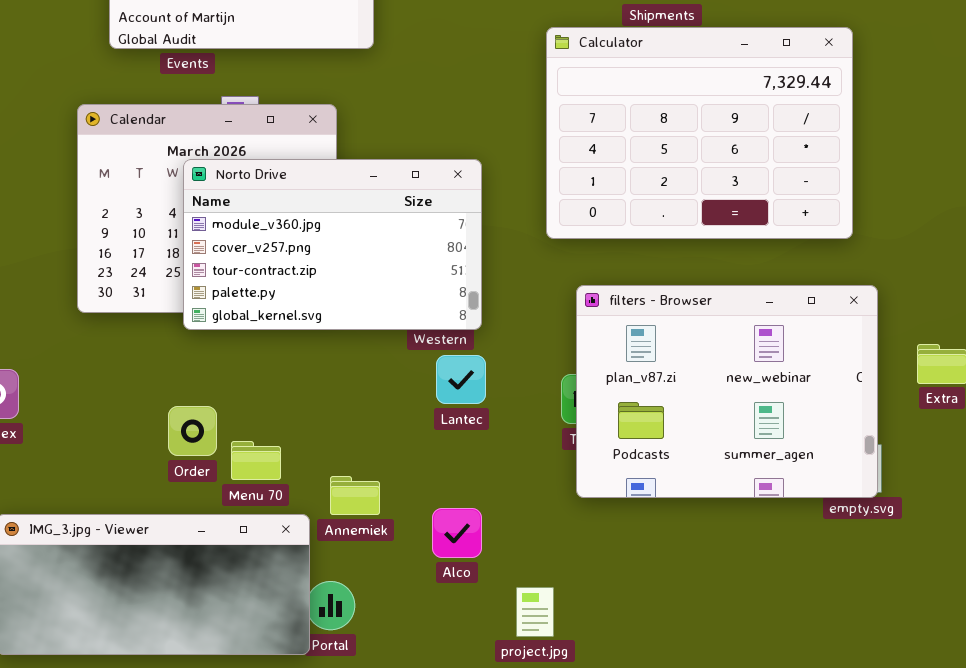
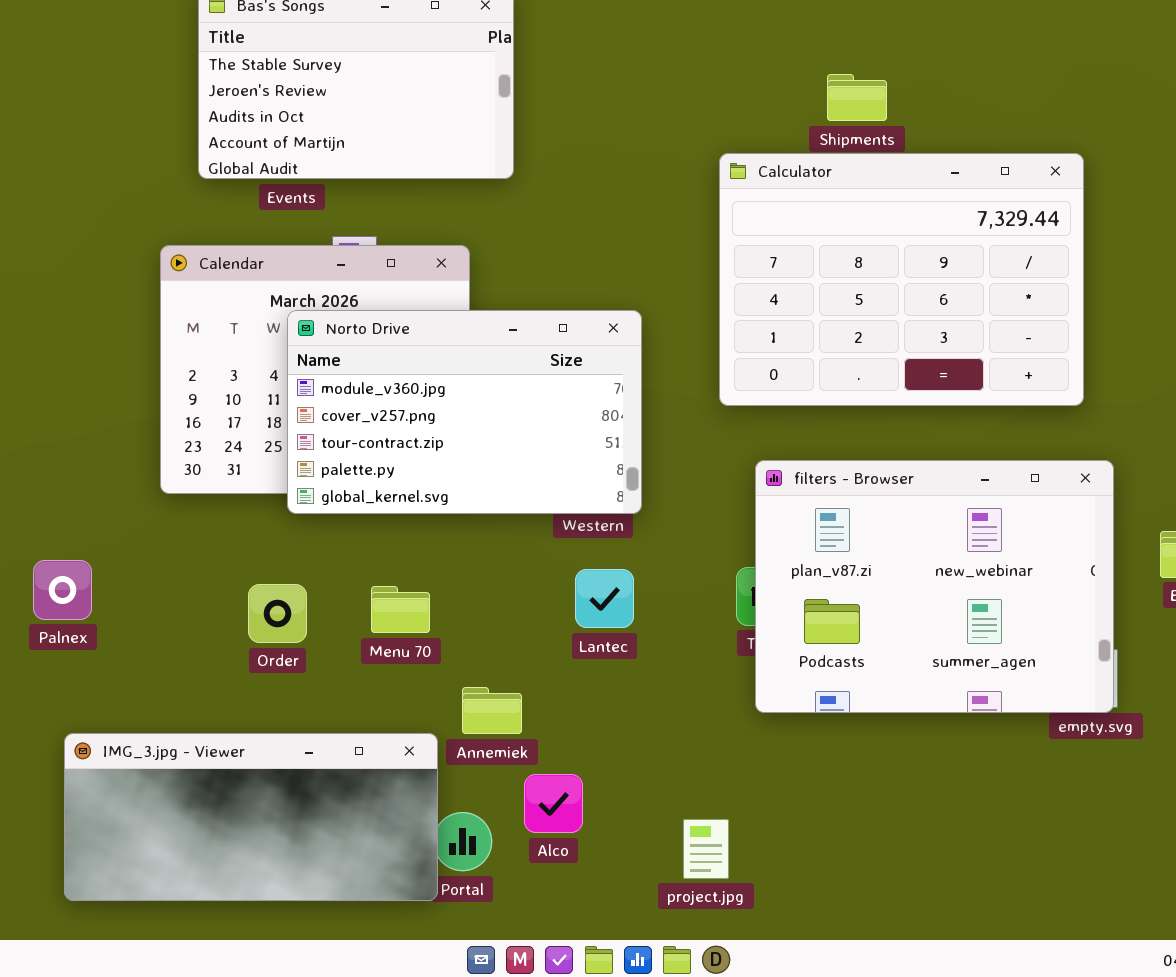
Lantec: [436,355,486,404] -> [575,569,634,628], moved
Order: [168,406,217,456] -> [248,584,307,643], moved
Menu 70: [231,441,281,480] -> [371,586,430,633], moved
Alco: [432,508,482,558] -> [524,774,583,833], moved

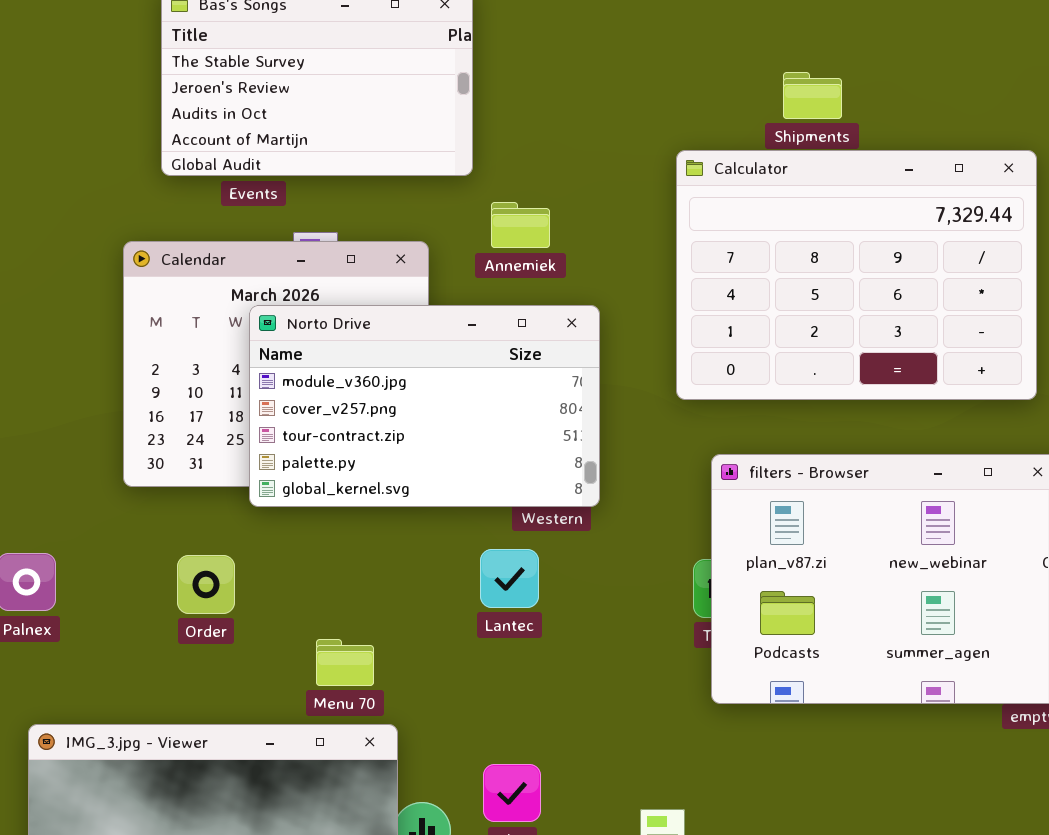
Lantec: [575,569,634,628] -> [480,549,539,608], moved
Order: [248,584,307,643] -> [177,555,235,614], moved
Menu 70: [371,586,430,633] -> [316,639,374,686], moved
Annemiek: [462,687,522,734] -> [491,202,550,248], moved

